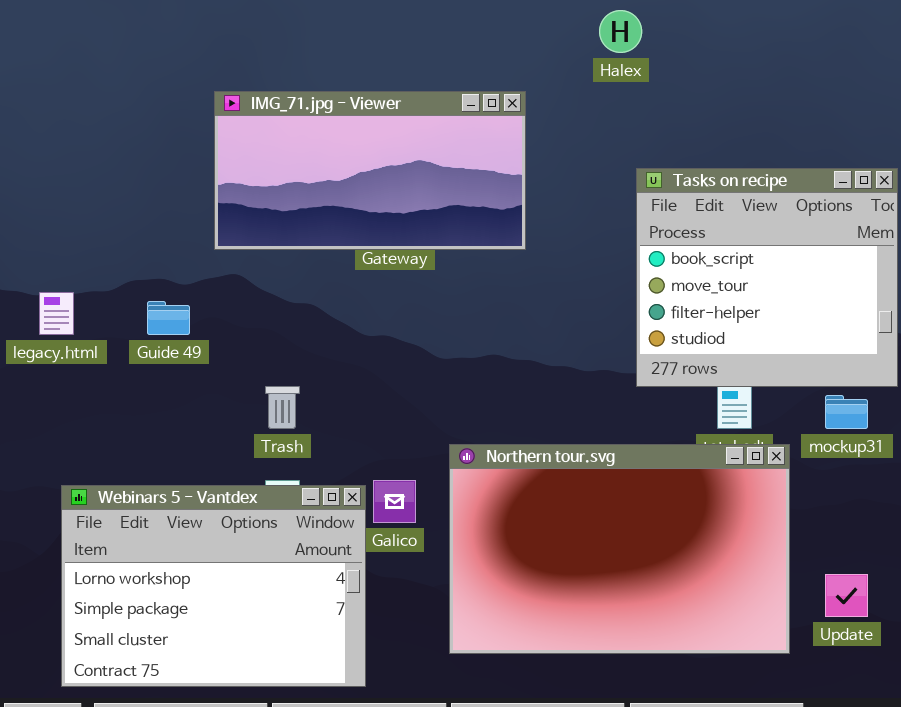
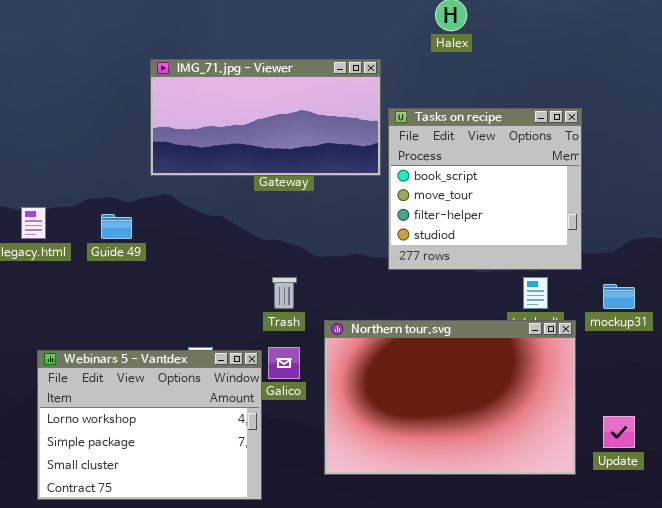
Tasks on recipe: [636,168,898,387] -> [388,108,582,270], moved
Trash: [265,386,300,429] -> [272,277,297,309], moved

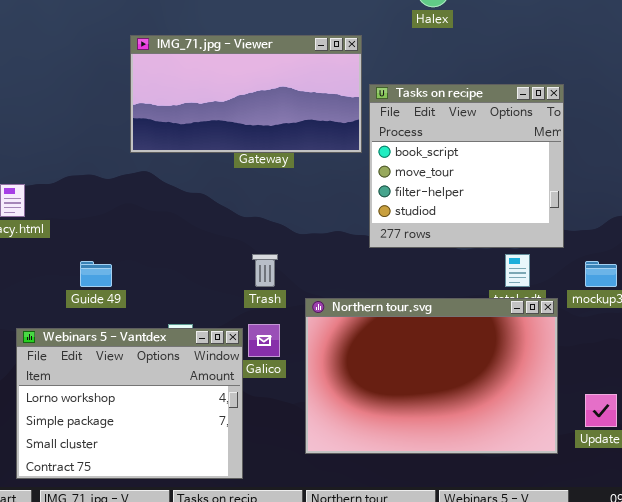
Guide 49: [101,214,132,239] -> [80,261,112,287], moved

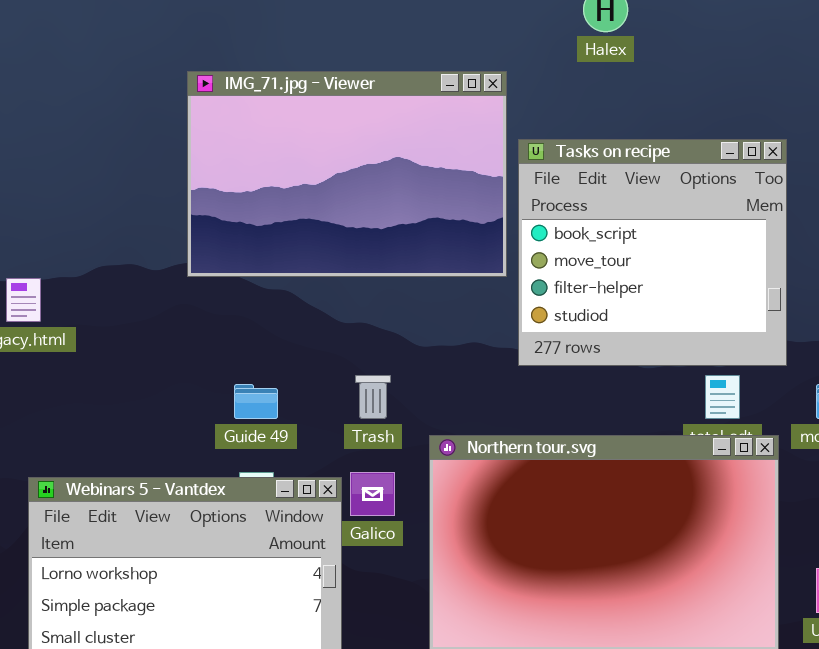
IMG_71.jpg - Viewer: [130,35,362,153] -> [187,71,507,277], resized
Guide 49: [80,261,112,287] -> [234,384,278,419], moved

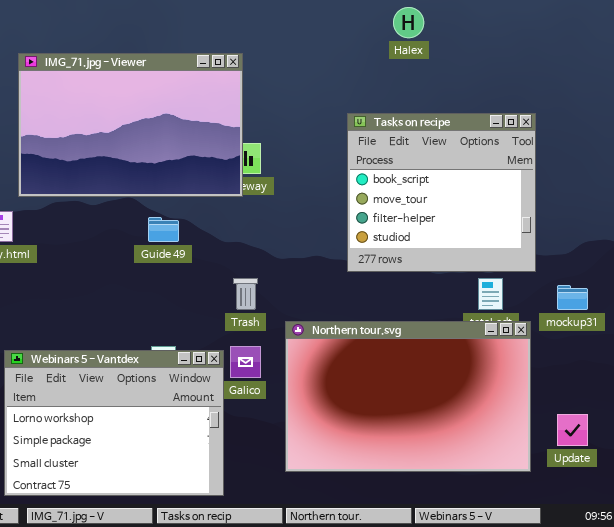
IMG_71.jpg - Viewer: [187,71,507,277] -> [18,53,243,197], moved
Guide 49: [234,384,278,419] -> [148,217,179,242], moved

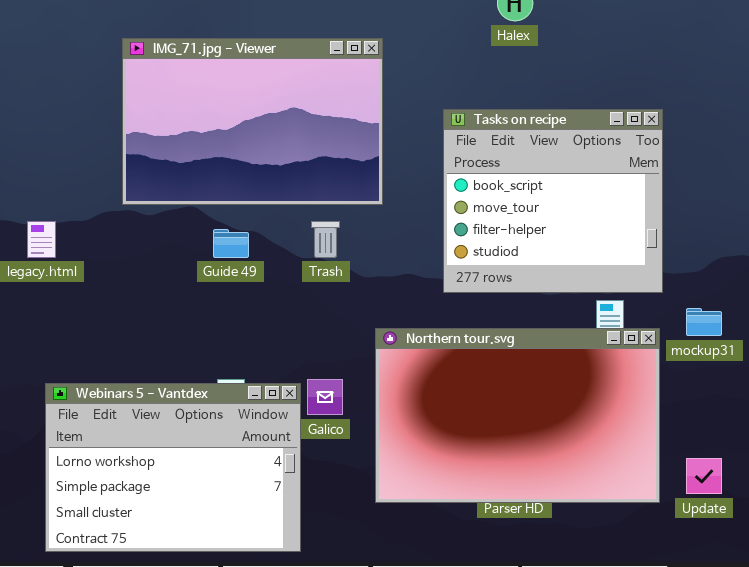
IMG_71.jpg - Viewer: [18,53,243,197] -> [122,38,383,205], moved
Trash: [233,278,258,310] -> [311,221,340,258], moved
Northern tour.svg: [285,321,531,472] -> [375,328,660,503], moved

